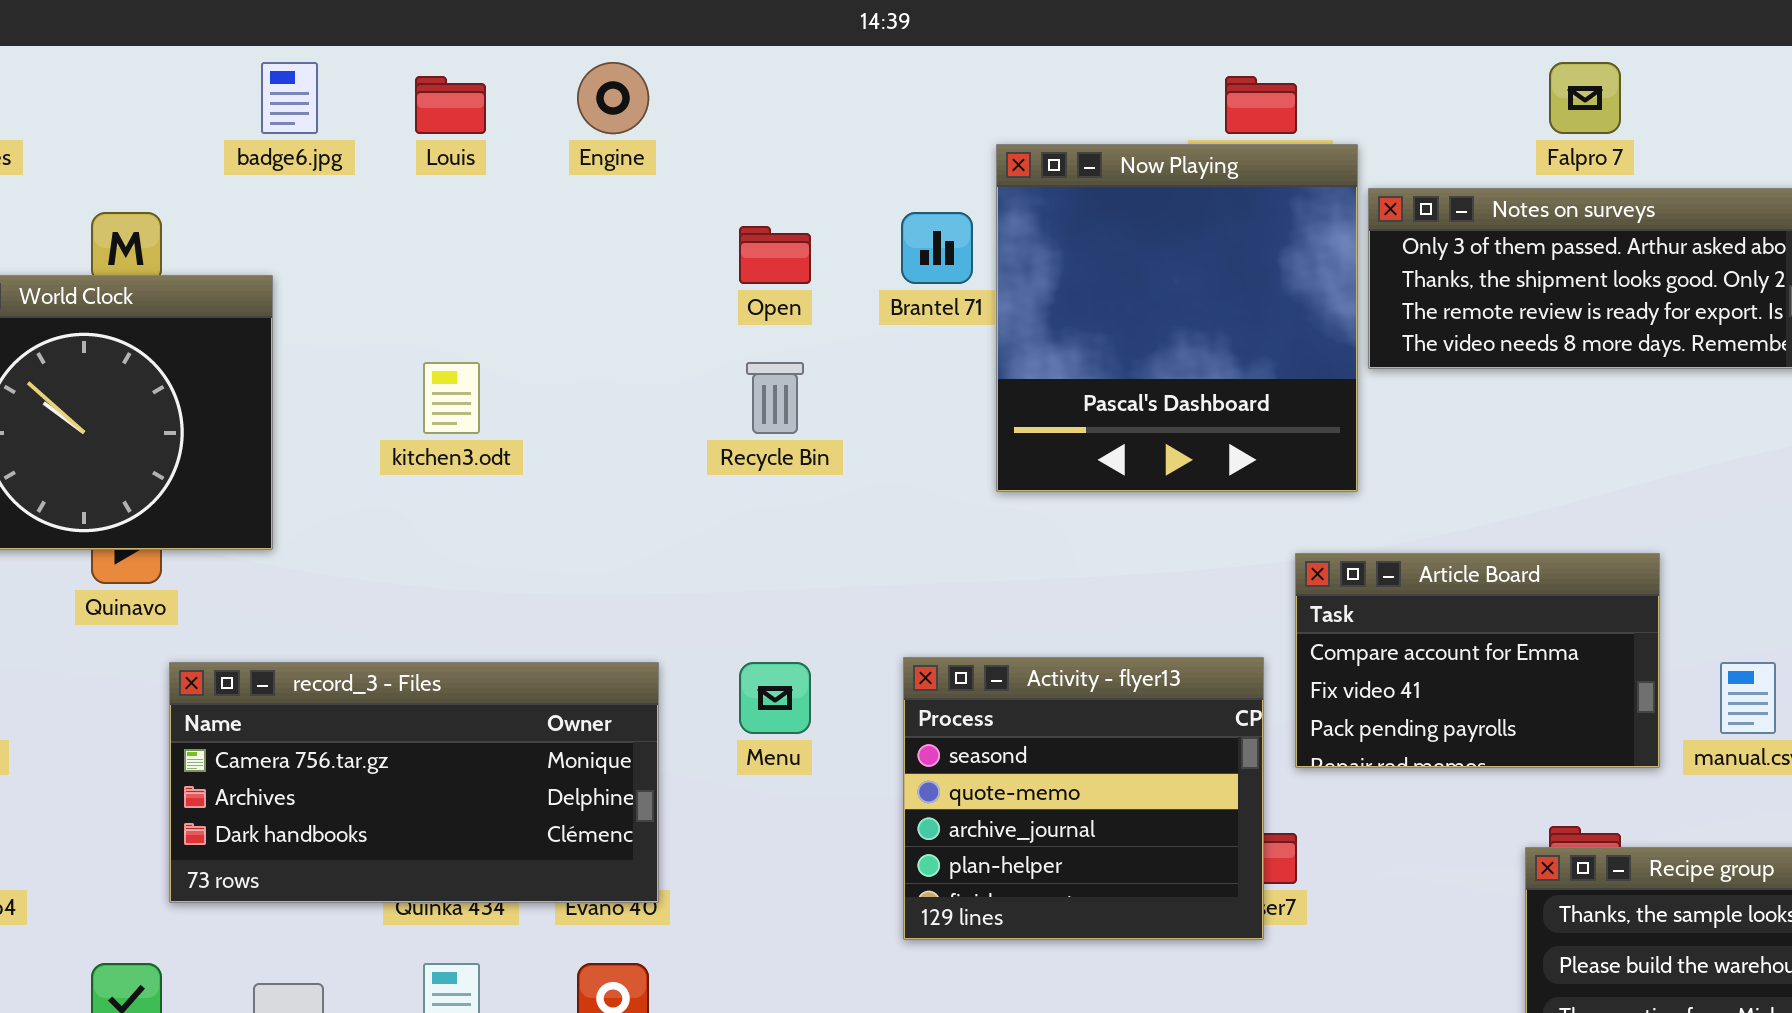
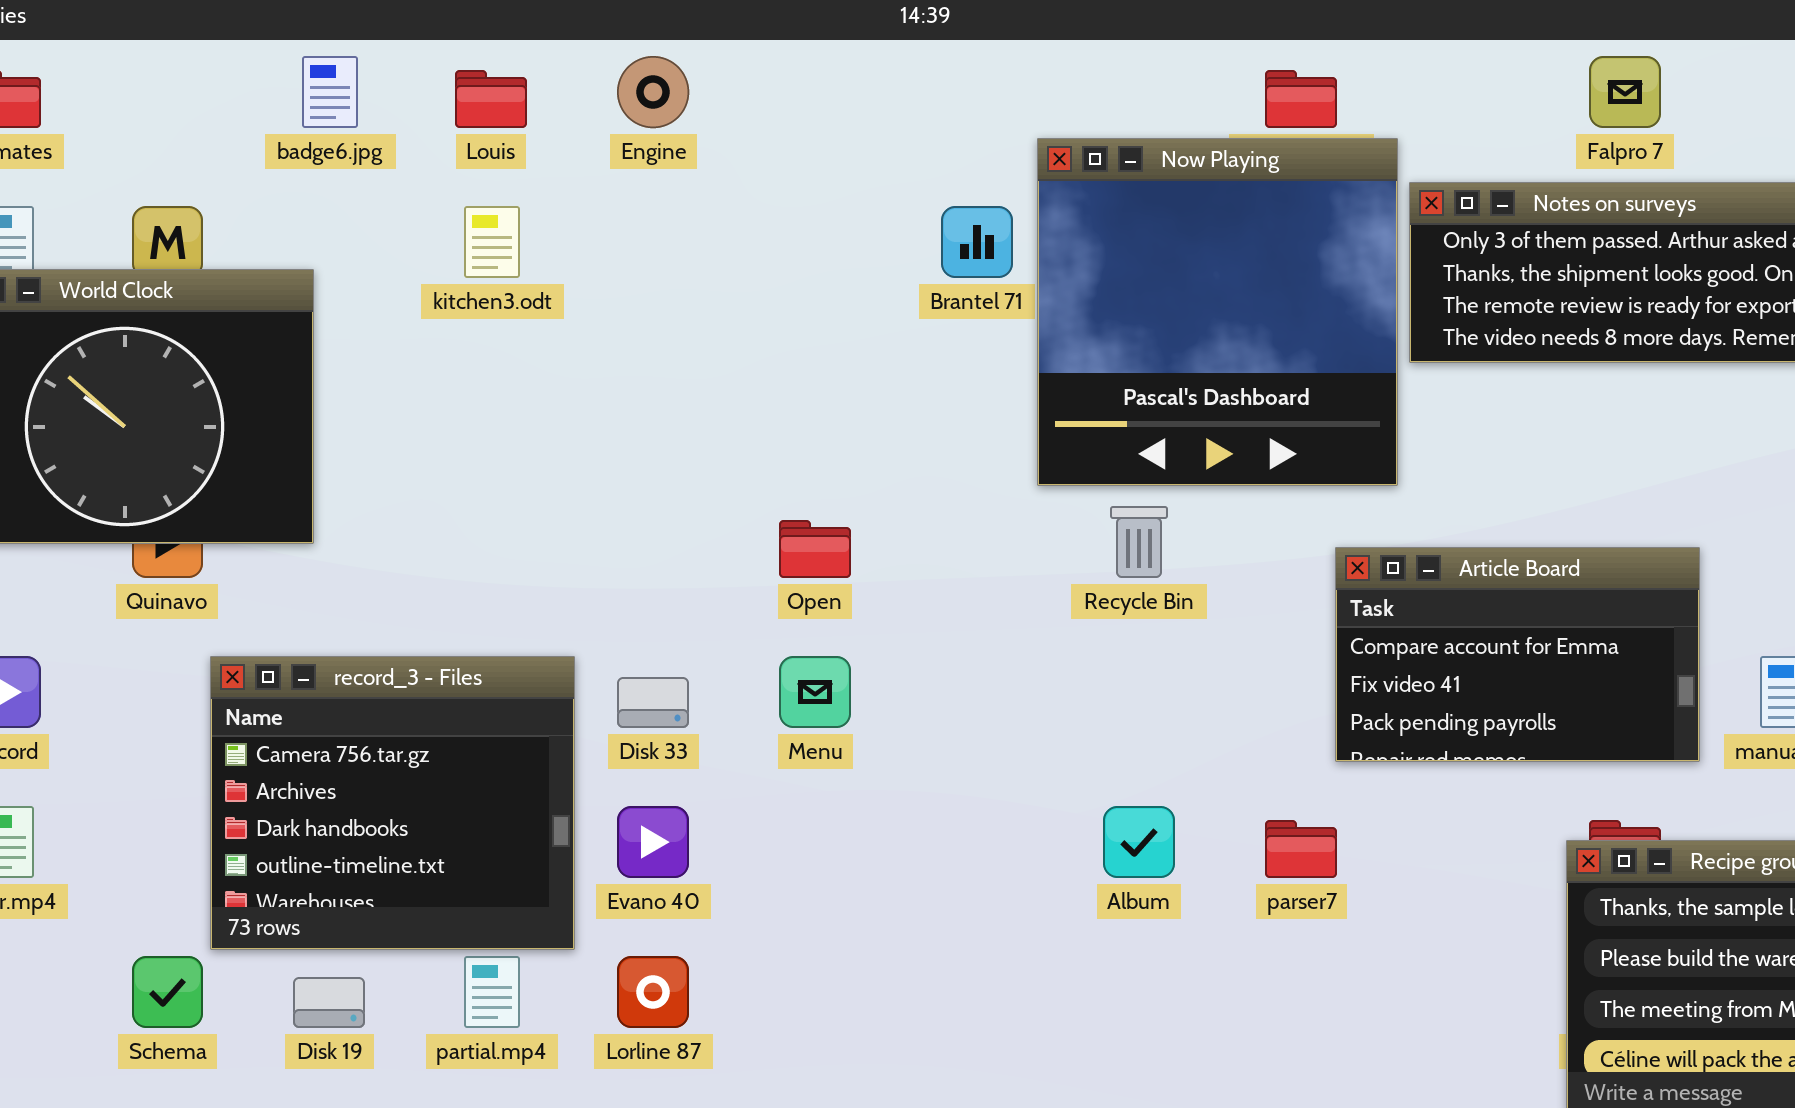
Open: [739,226,811,284] -> [779,520,851,578], moved
kitchen3.odt: [423,362,480,434] -> [464,206,520,278], moved
Recycle Bin: [746,362,804,434] -> [1110,506,1168,578], moved
Activity - flyer13: [903,657,1264,940] -> none, closed
record_3 - Files: [169,662,659,903] -> [210,656,575,950], resized

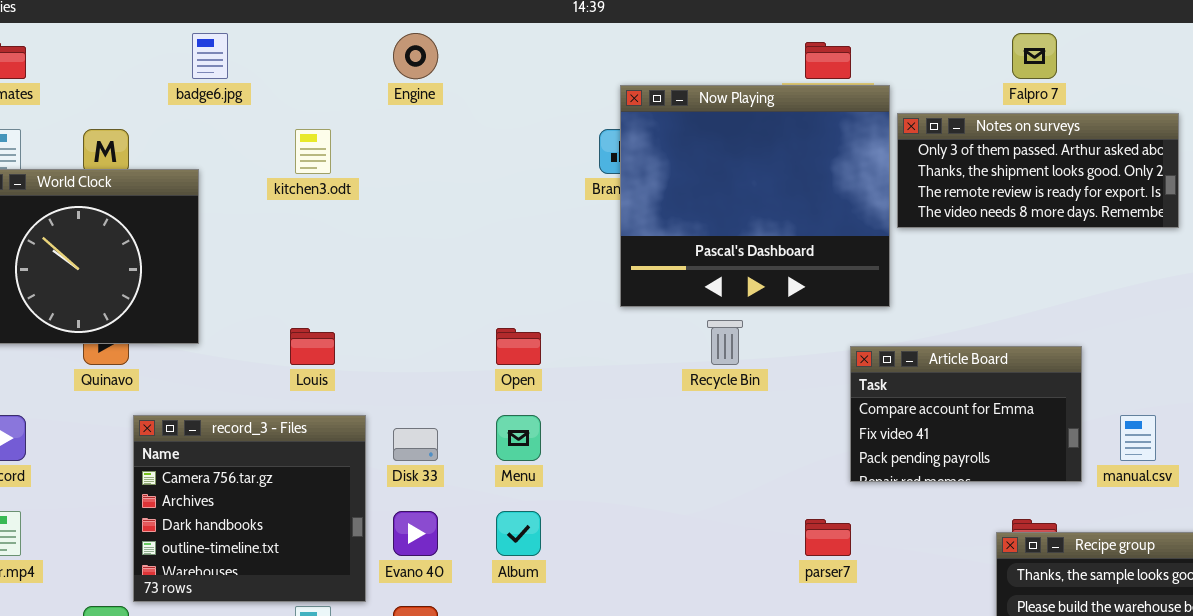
Louis: [455,70,527,128] -> [290,328,335,365], moved
Now Playing: [1037,138,1398,486] -> [620,85,890,307], resized
Album: [1103,806,1175,878] -> [496,511,541,556], moved

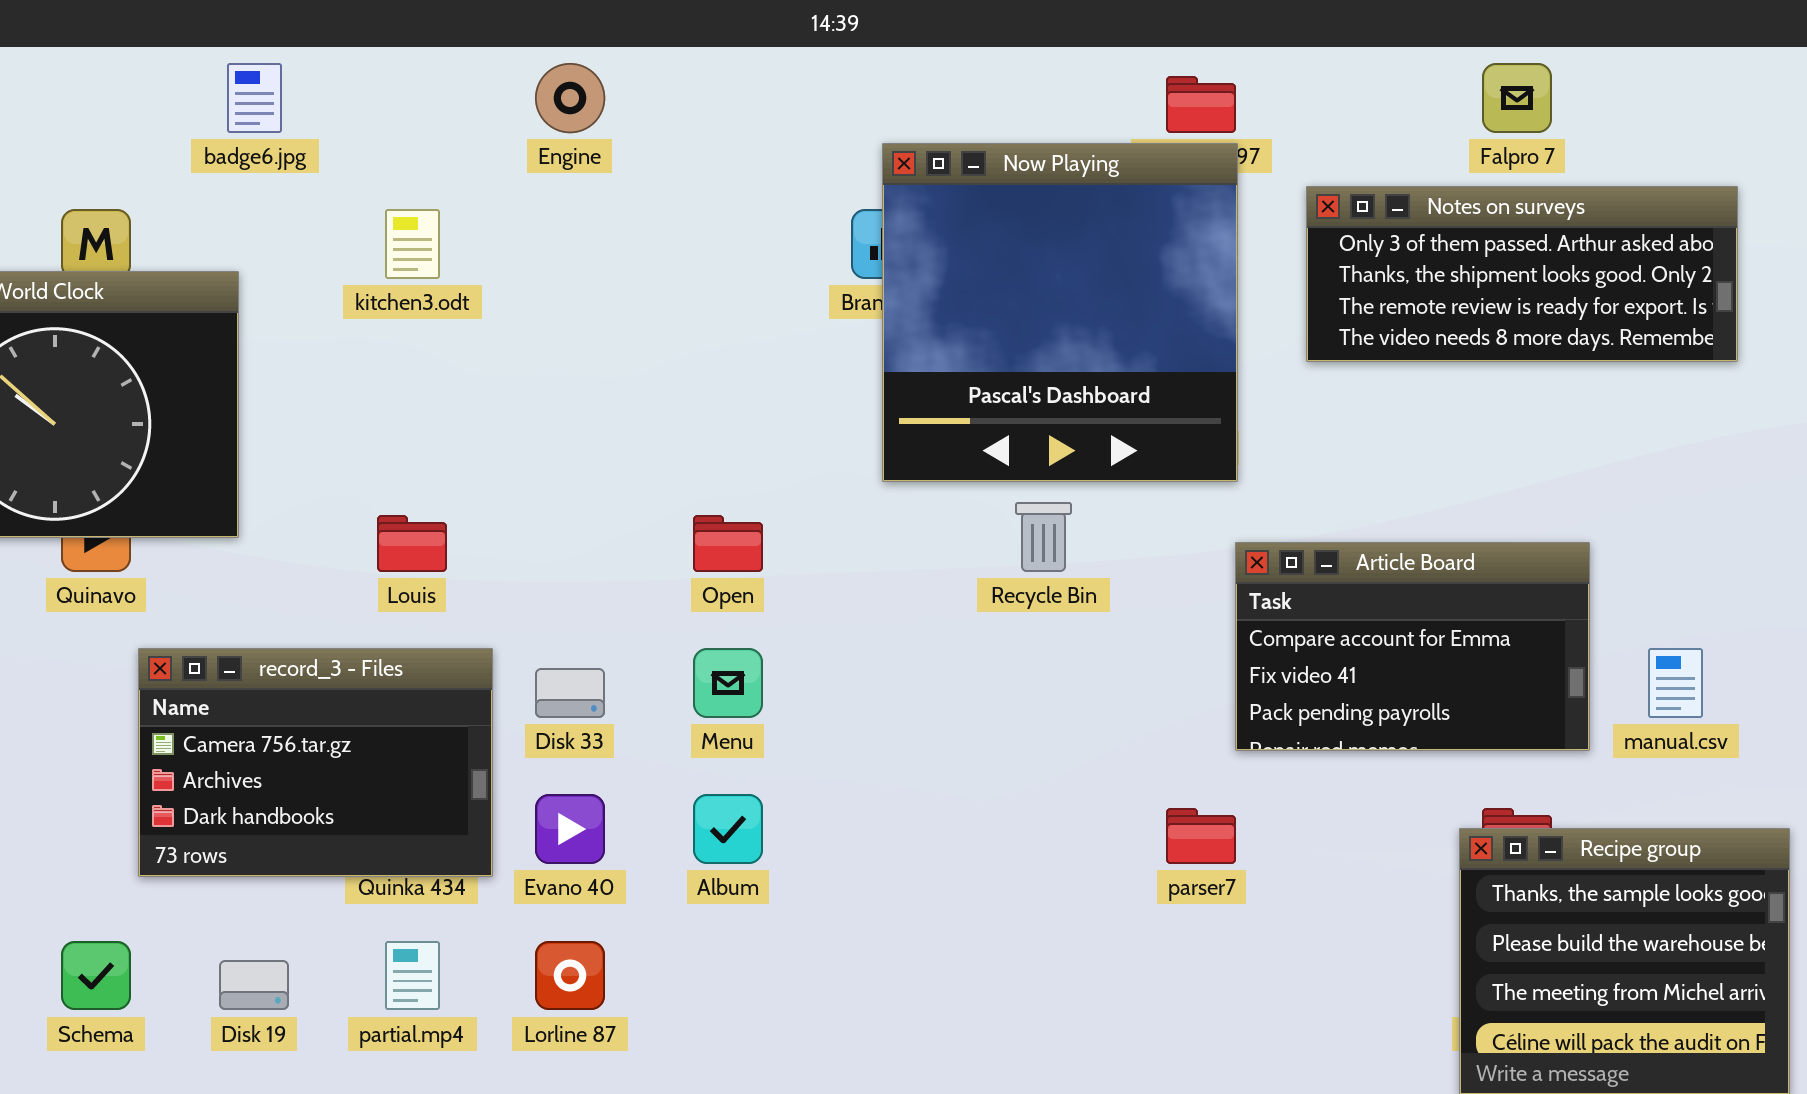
Now Playing: [620,85,890,307] -> [882,143,1238,482], resized
record_3 - Files: [133,415,366,602] -> [138,648,493,877], resized

